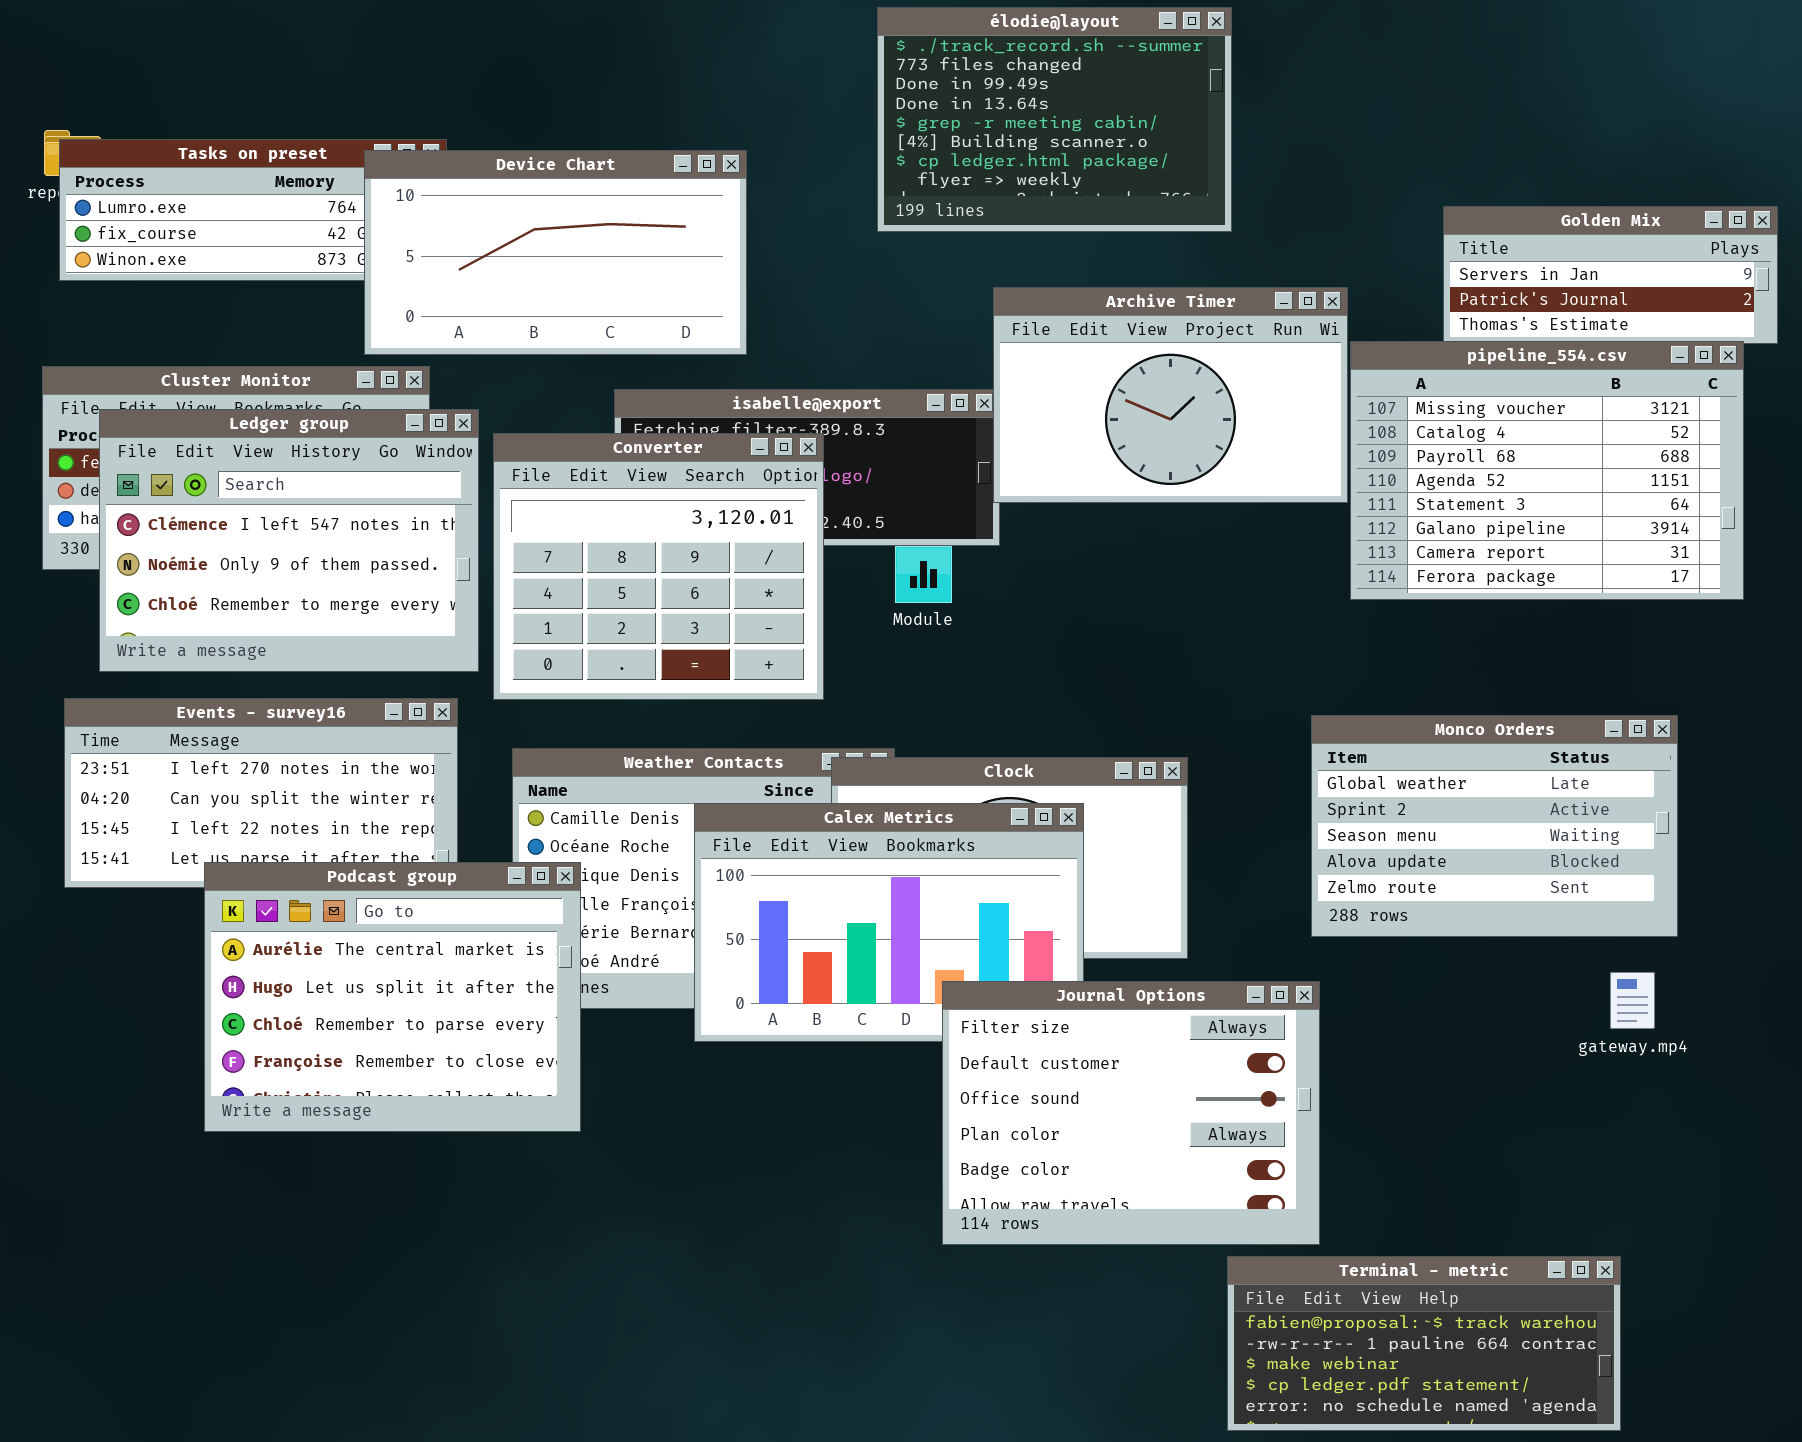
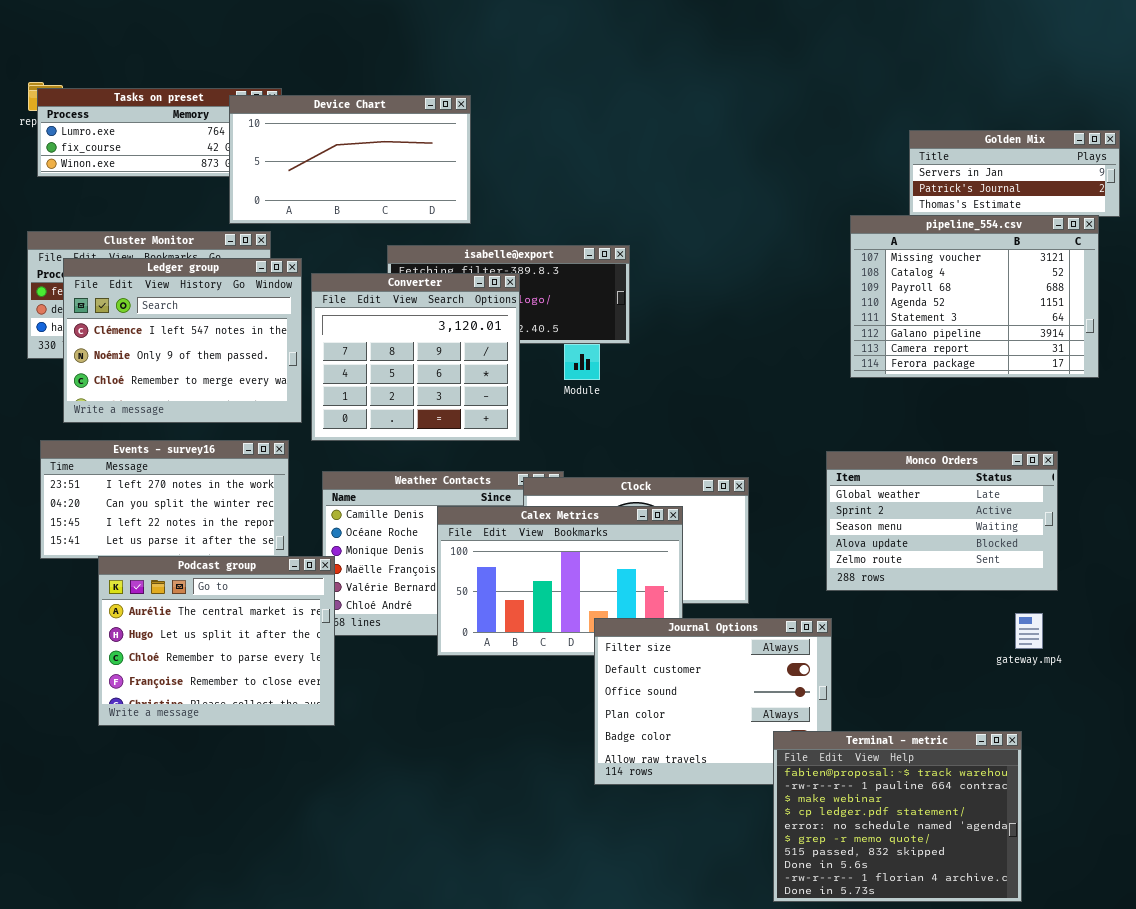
élodie@layout: [877,7,1232,232] -> none, closed
Archive Timer: [993,287,1348,503] -> none, closed
Podcast group: [204,862,581,1132] -> [98,556,335,726], moved
Terminal - metric: [1227,1256,1621,1431] -> [773,731,1022,902], resized

